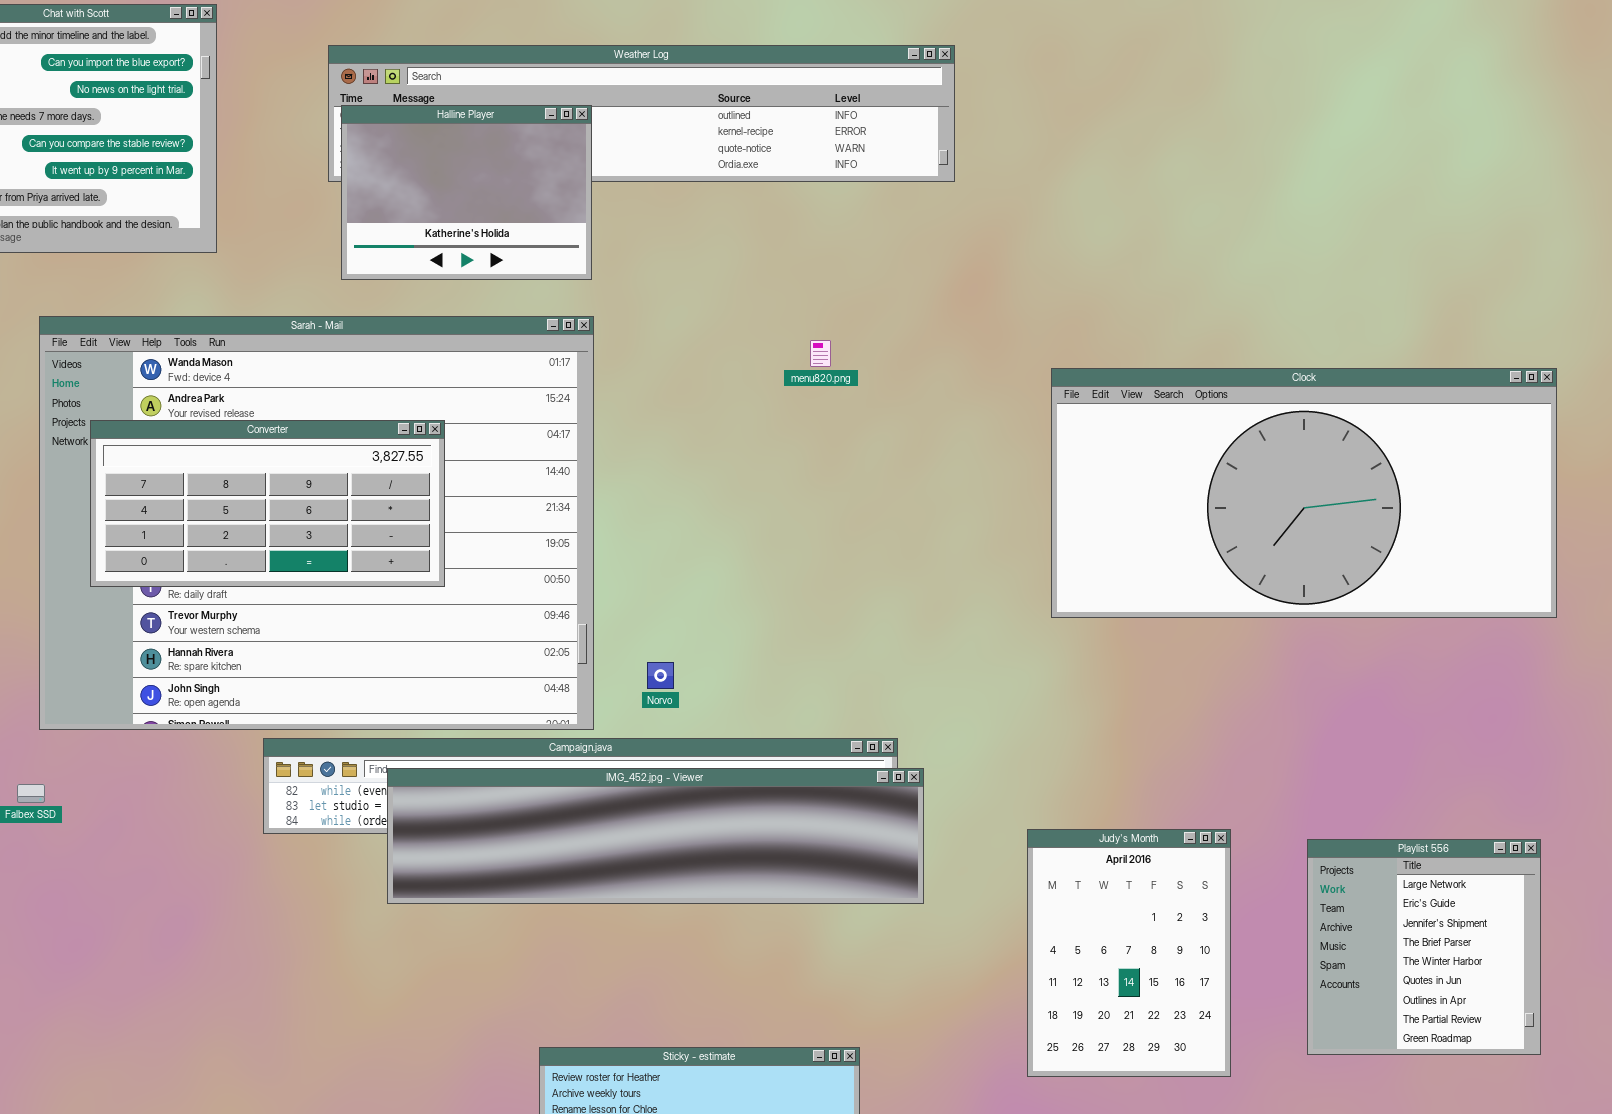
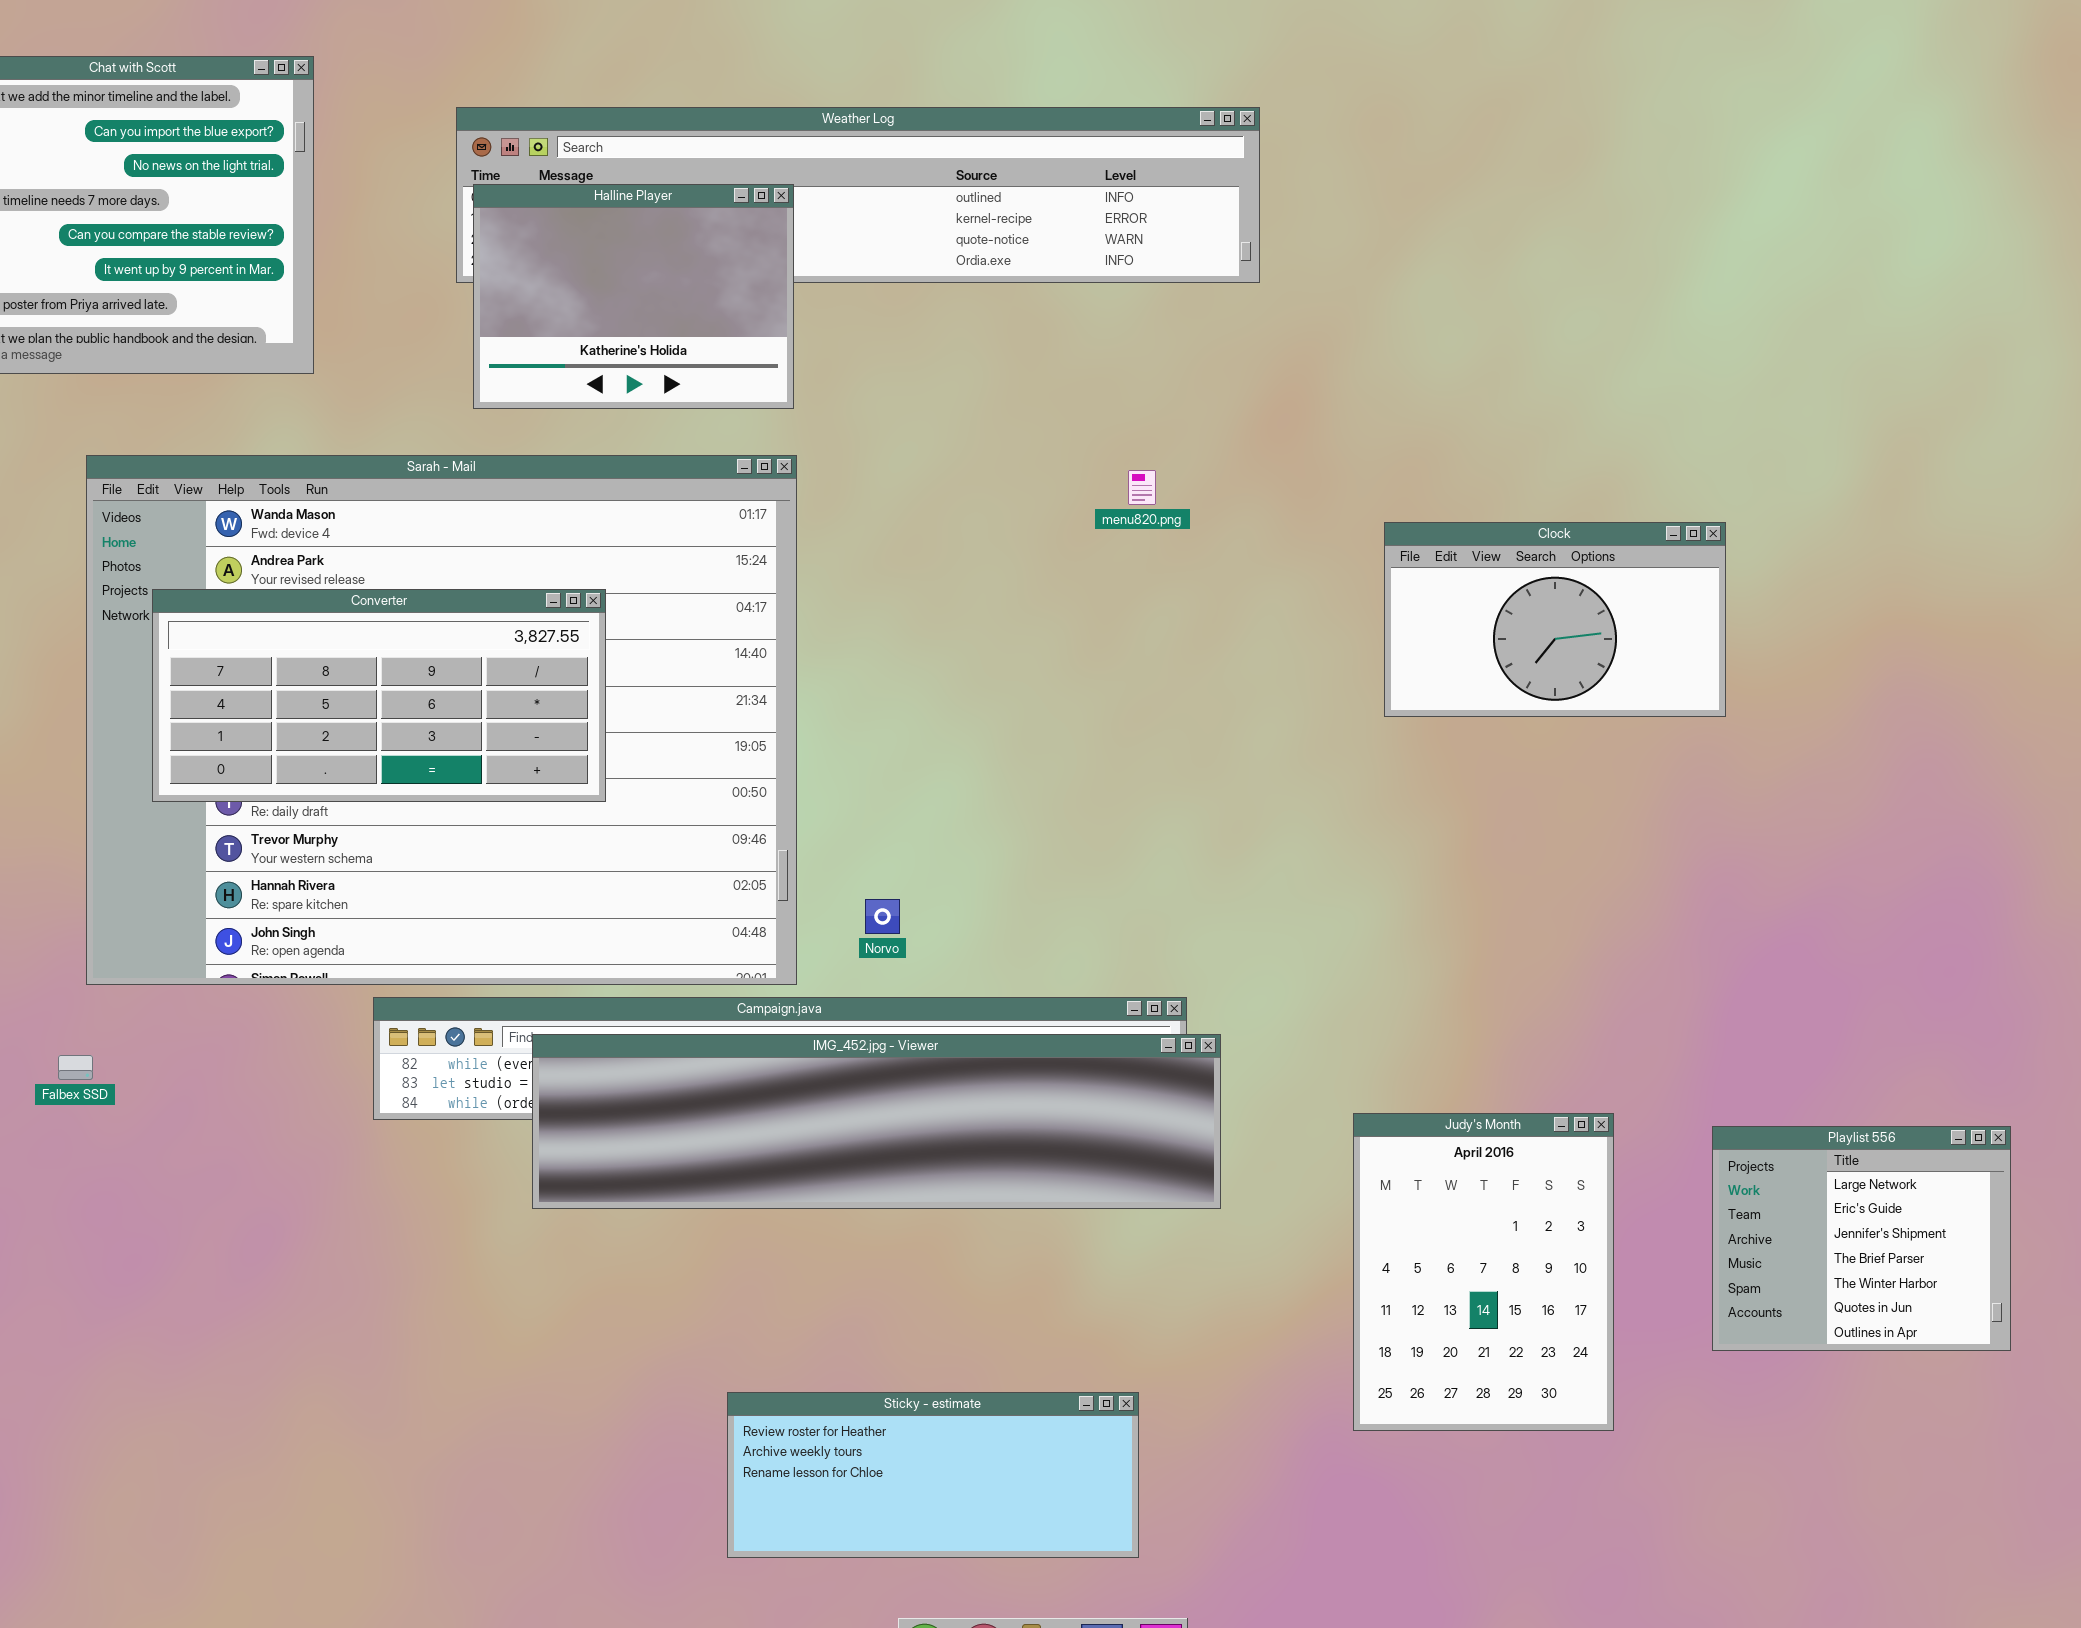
menu820.png: [810,340,831,367] -> [1128,470,1156,505], moved
Clock: [1051,368,1557,618] -> [1384,522,1726,717], resized
Playlist 556: [1307,839,1541,1055] -> [1712,1126,2011,1351], resized

